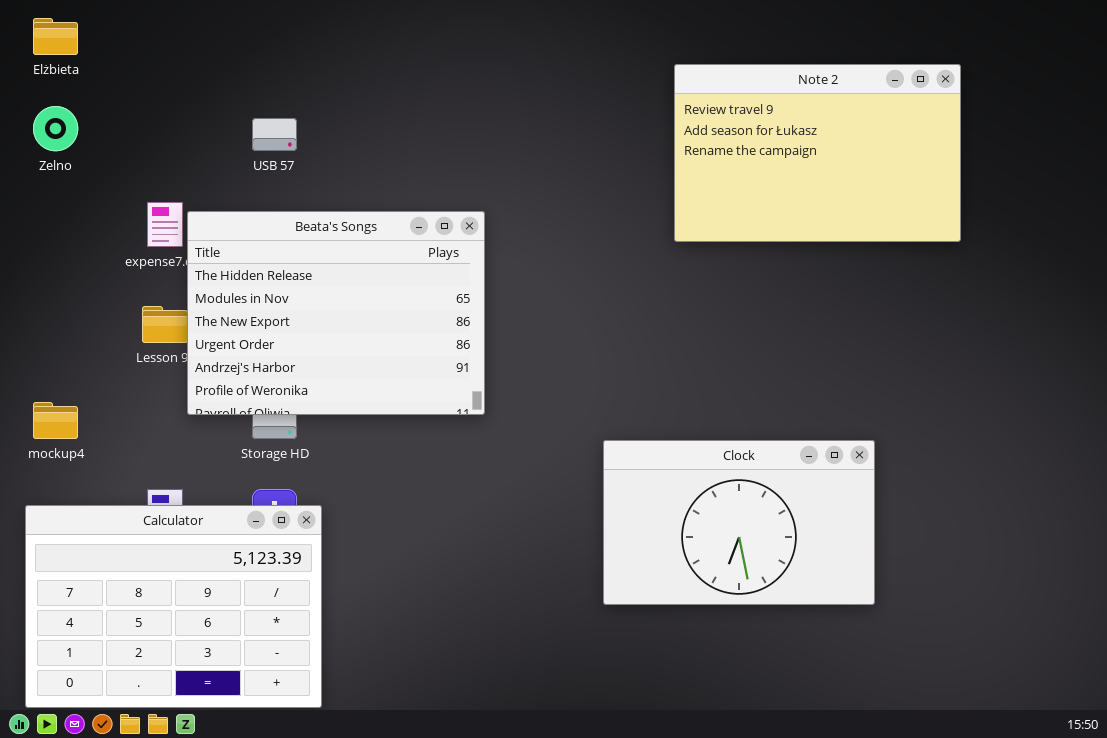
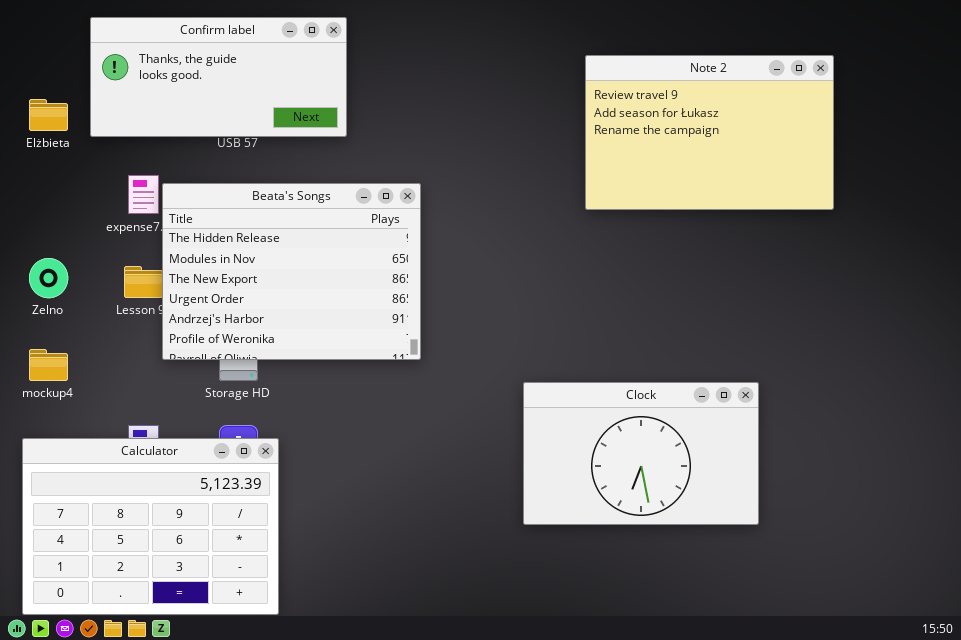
Elżbieta: [33,18,78,55] -> [29,99,68,131], moved
Confirm label: none -> [90,17,347,137], opened
Zelno: [33,106,78,151] -> [29,258,68,298], moved

